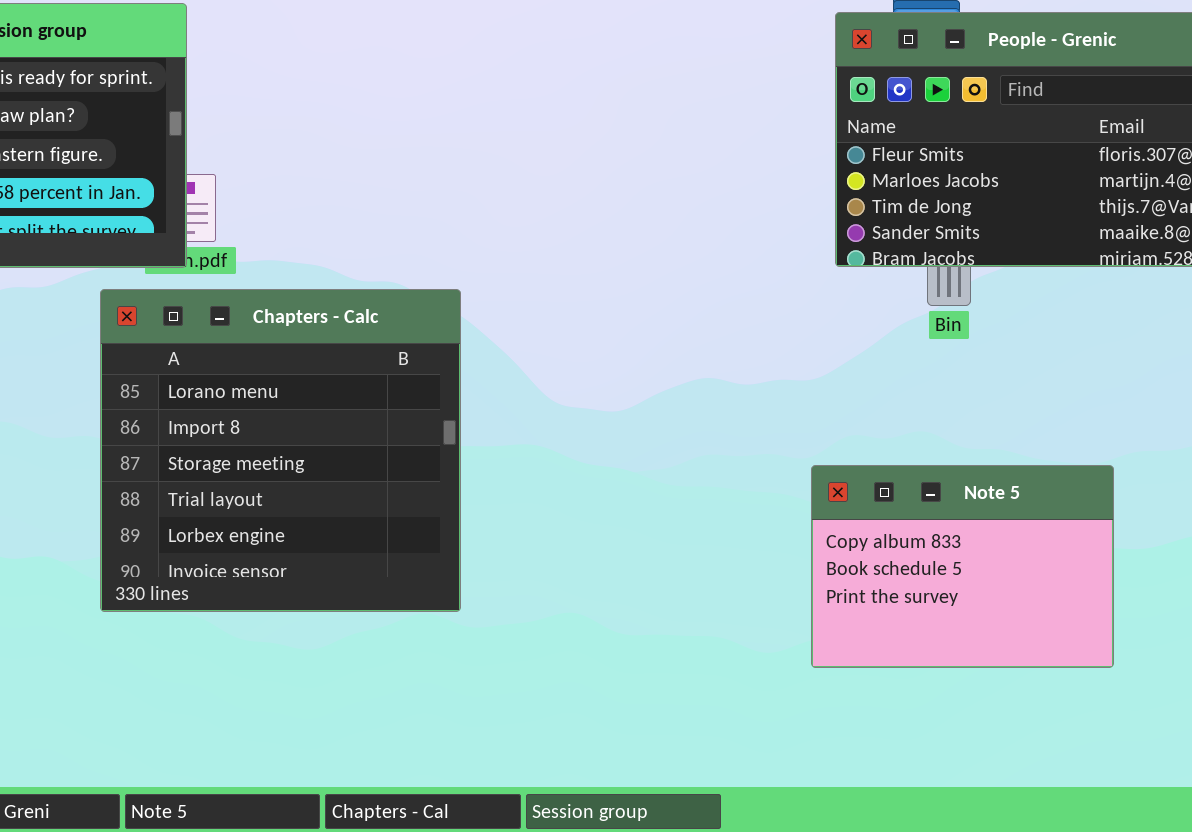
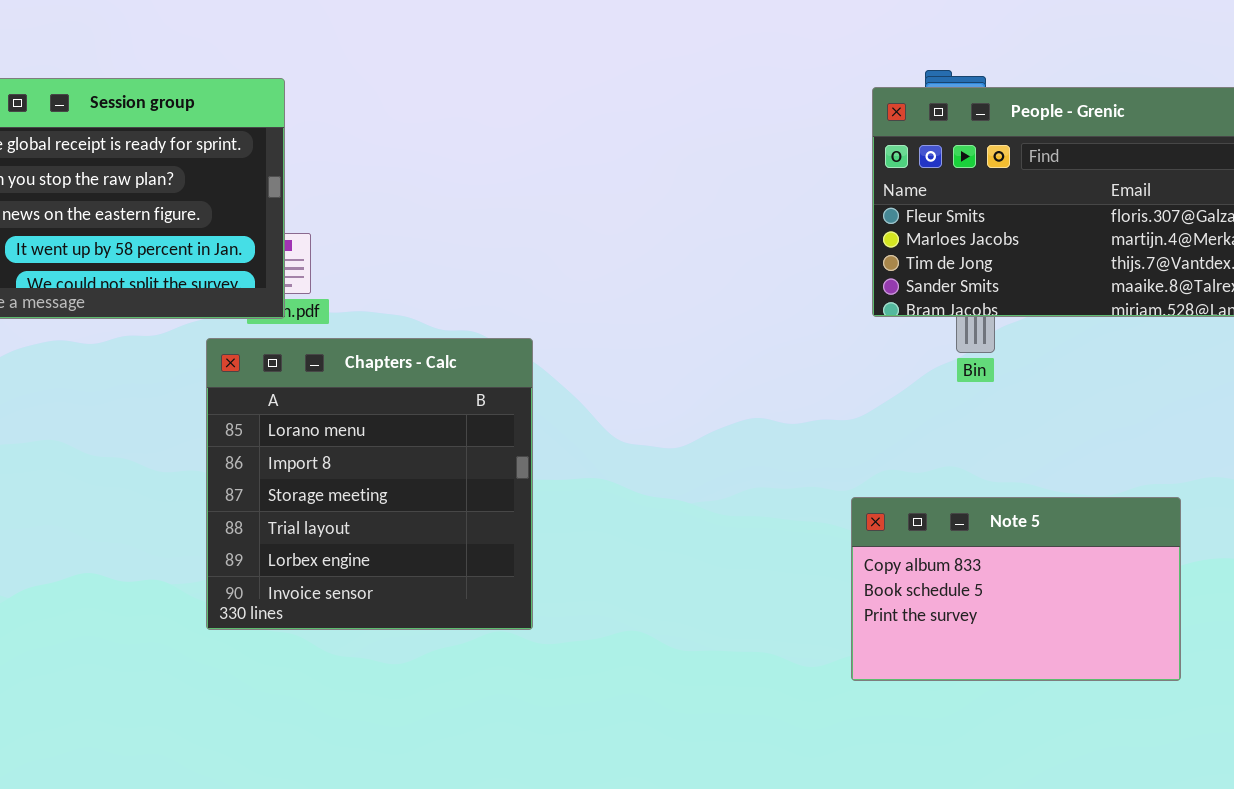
Note 5: [811,465,1114,668] -> [851,497,1181,681], resized

